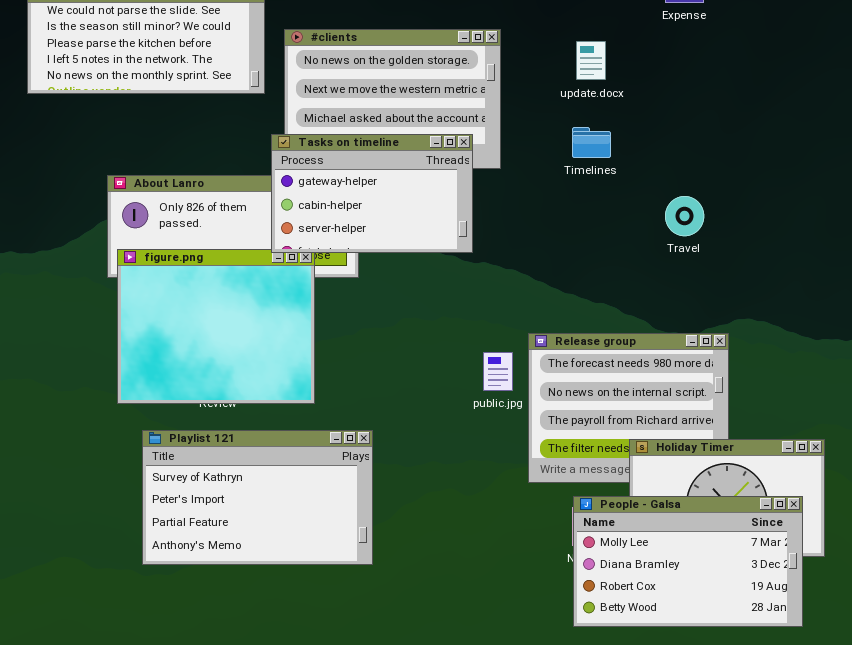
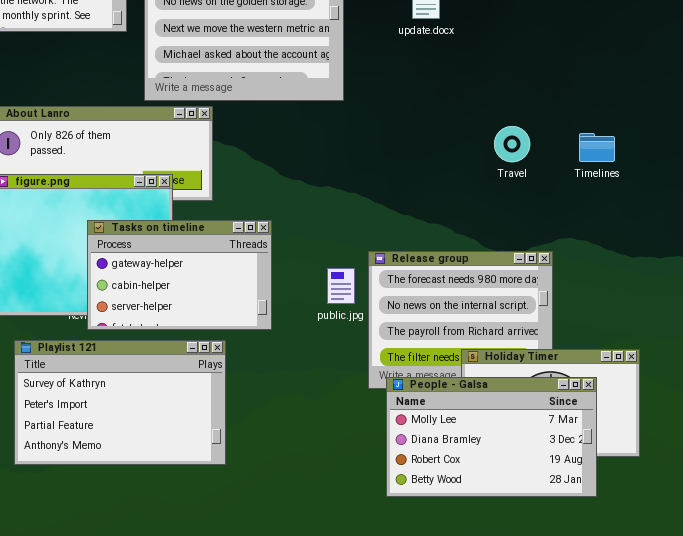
Timelines: [572,127,611,158] -> [579,133,615,162], moved
Tasks on timeline: [271,134,473,253] -> [87,220,272,330], moved
People - Galsa: [573,496,803,627] -> [386,377,597,497], moved

